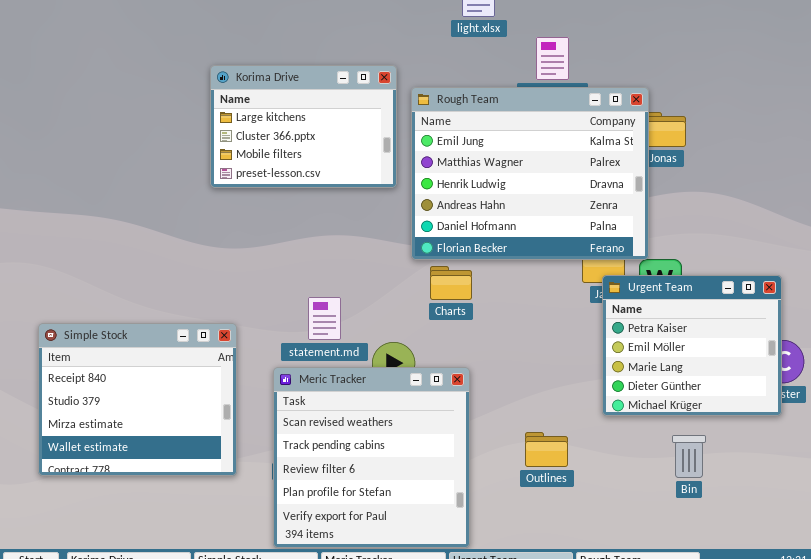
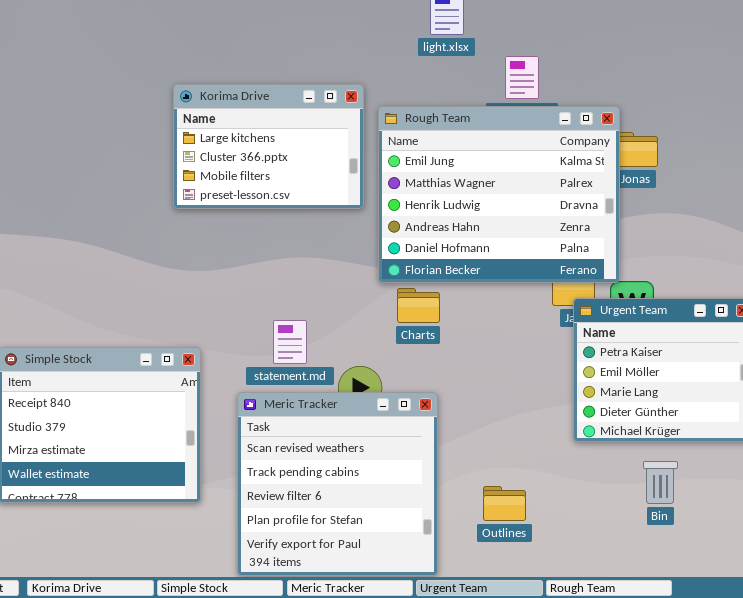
Outlines: [525,432,568,467] -> [483,486,526,521], moved

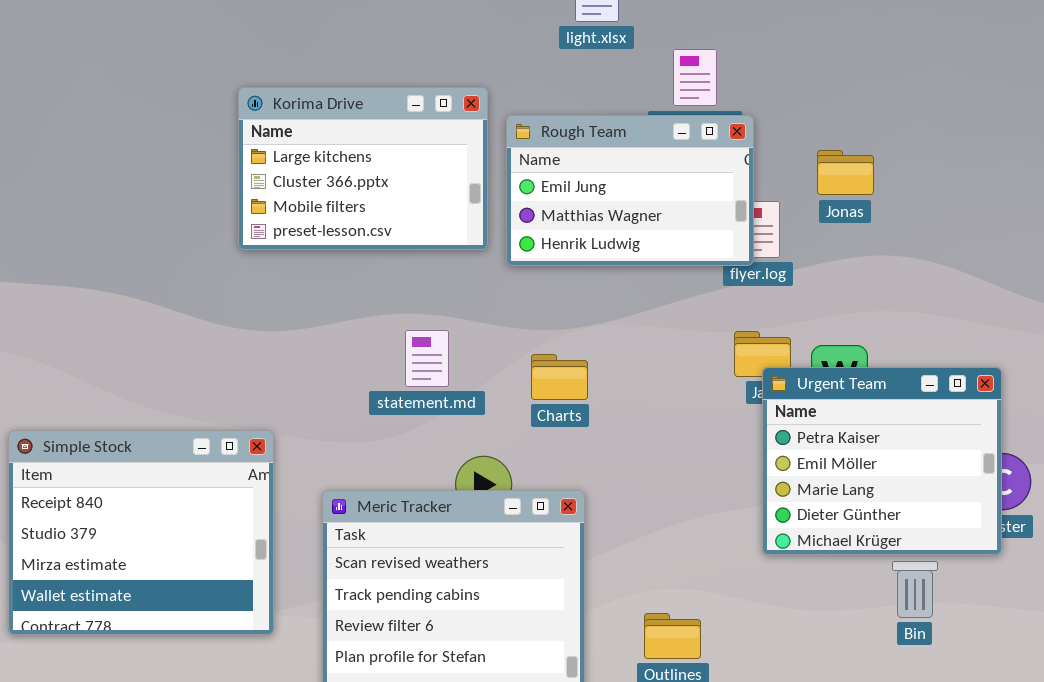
Rough Team: [378,106,620,283] -> [506,115,754,266], resized
statement.md: [273,320,307,364] -> [405,330,449,387], moved
Bin: [643,461,678,504] -> [892,561,938,618], moved

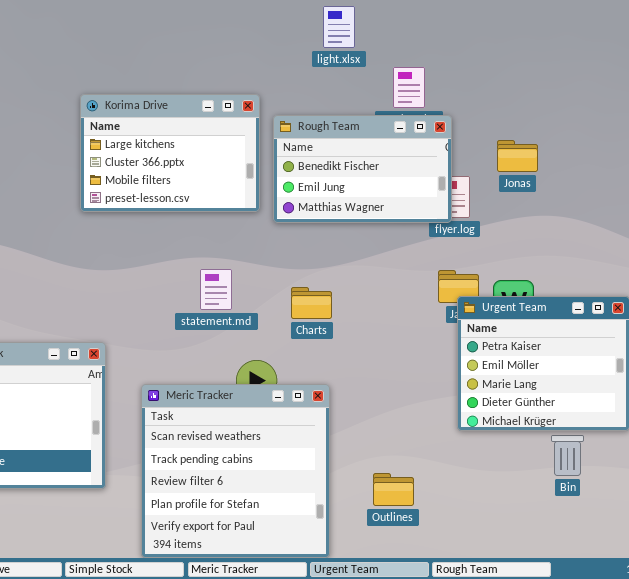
Rough Team: [506,115,754,266] -> [273,115,452,223], scrolled up 1 row

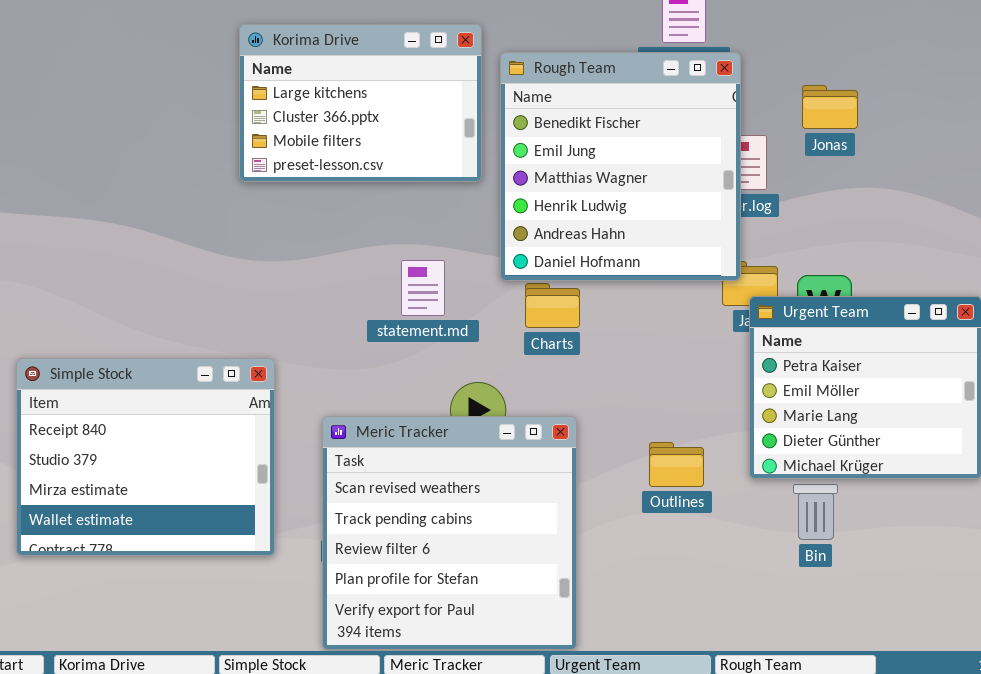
Rough Team: [273,115,452,223] -> [500,52,741,281], resized
Bin: [551,435,584,476] -> [793,484,838,540], moved
Outlines: [373,473,414,506] -> [649,442,704,487], moved

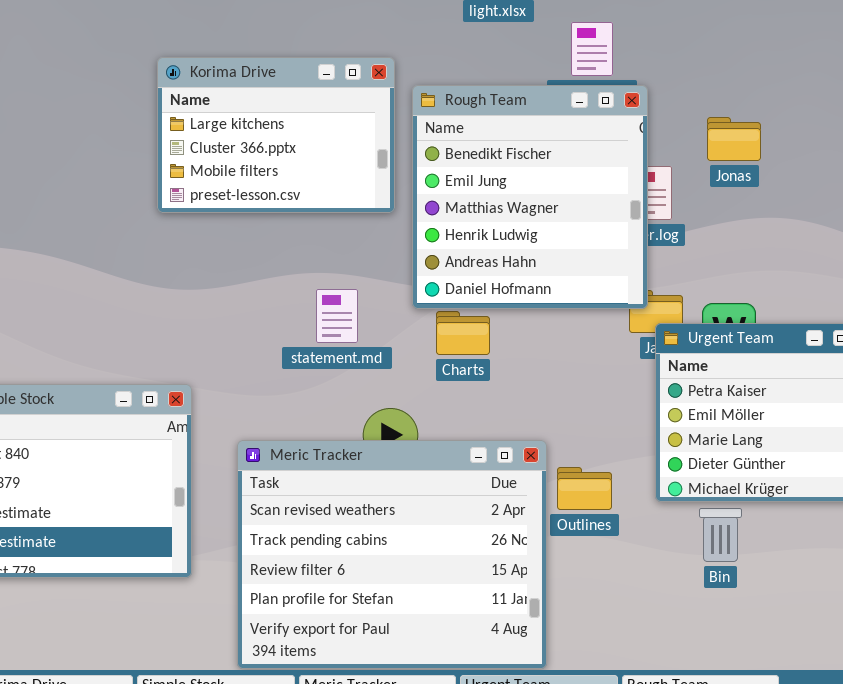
Meric Tracker: [322,416,577,650] -> [237,440,547,669], resized

